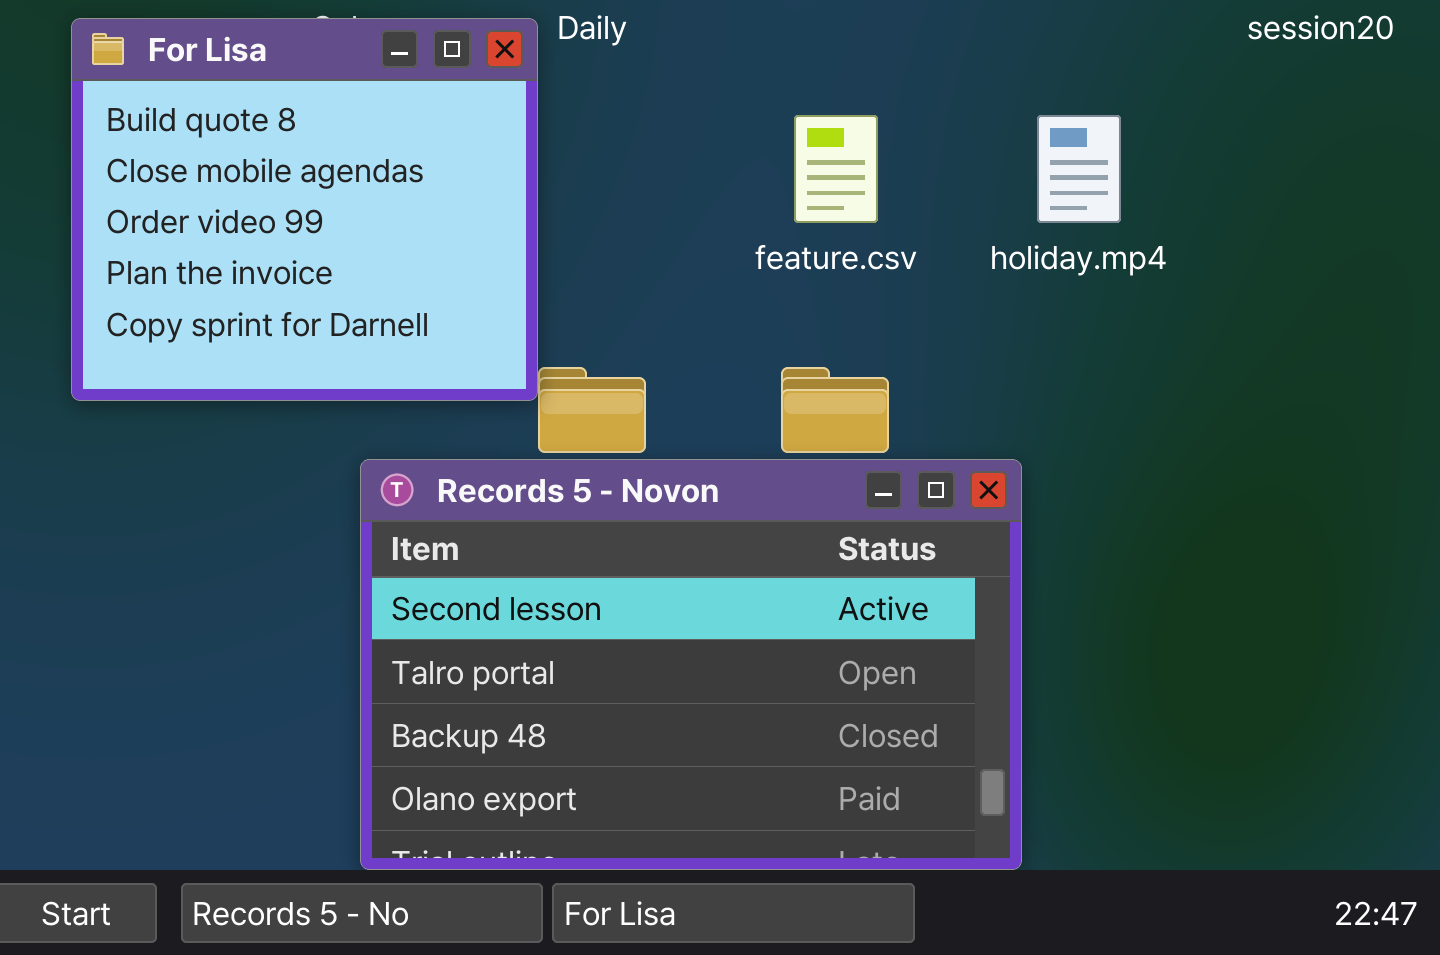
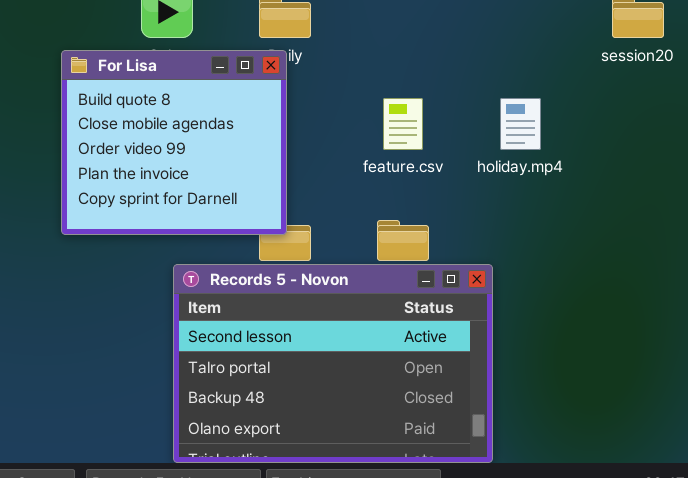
For Lisa: [71,18,538,401] -> [61,50,287,235], moved

